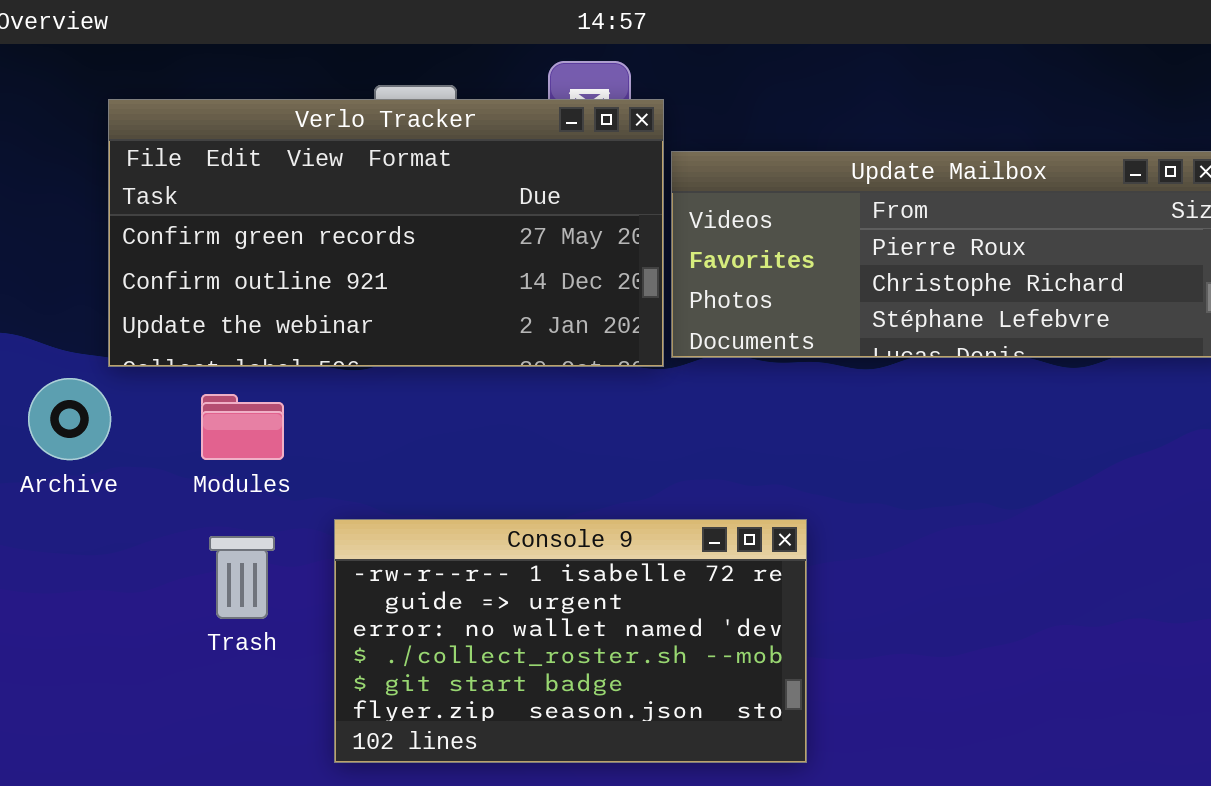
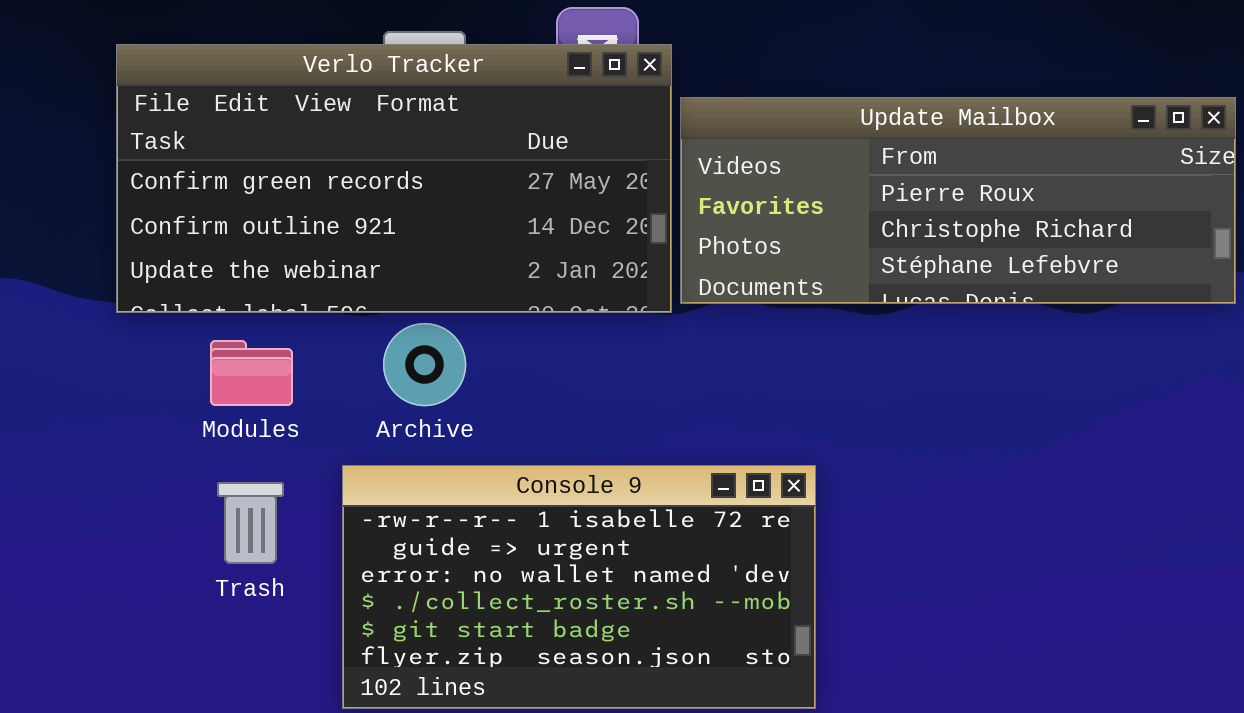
Archive: [28,378,111,460] -> [383,323,466,406], moved

